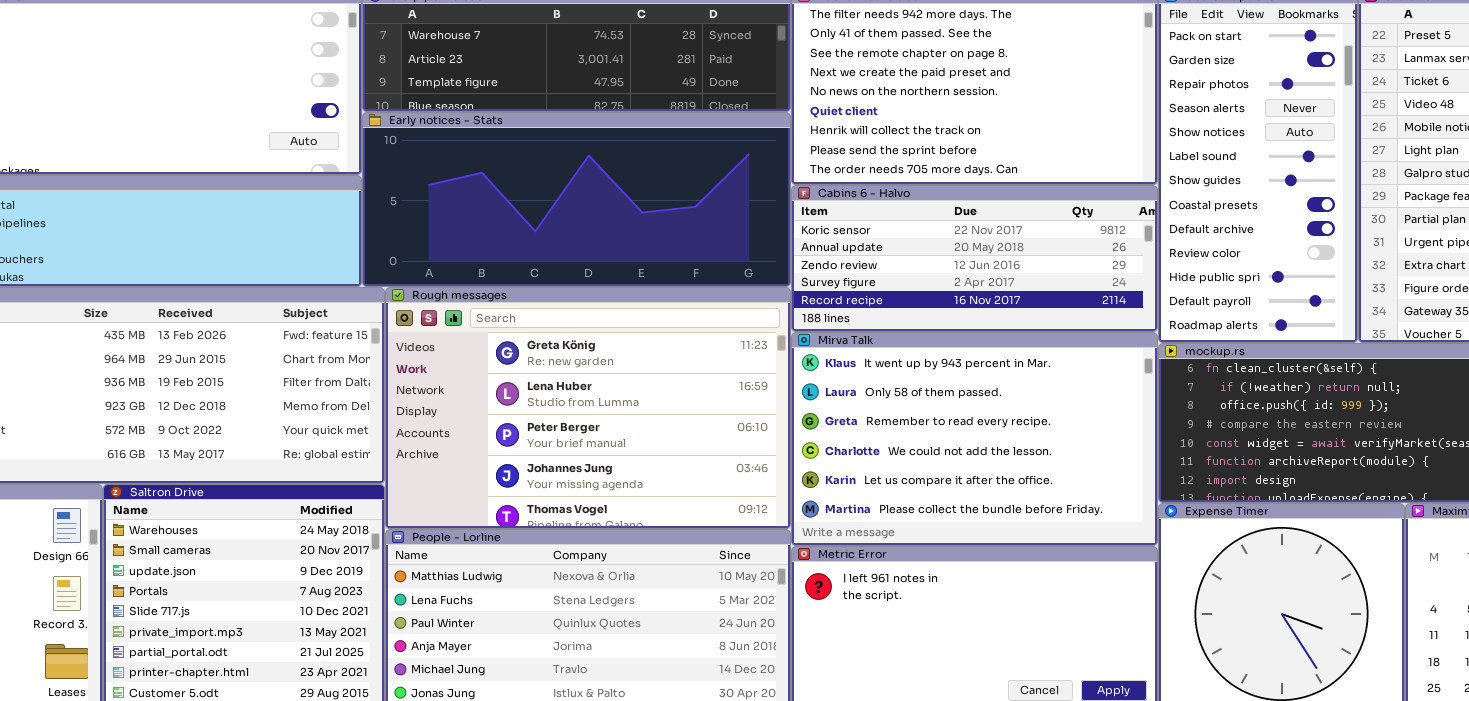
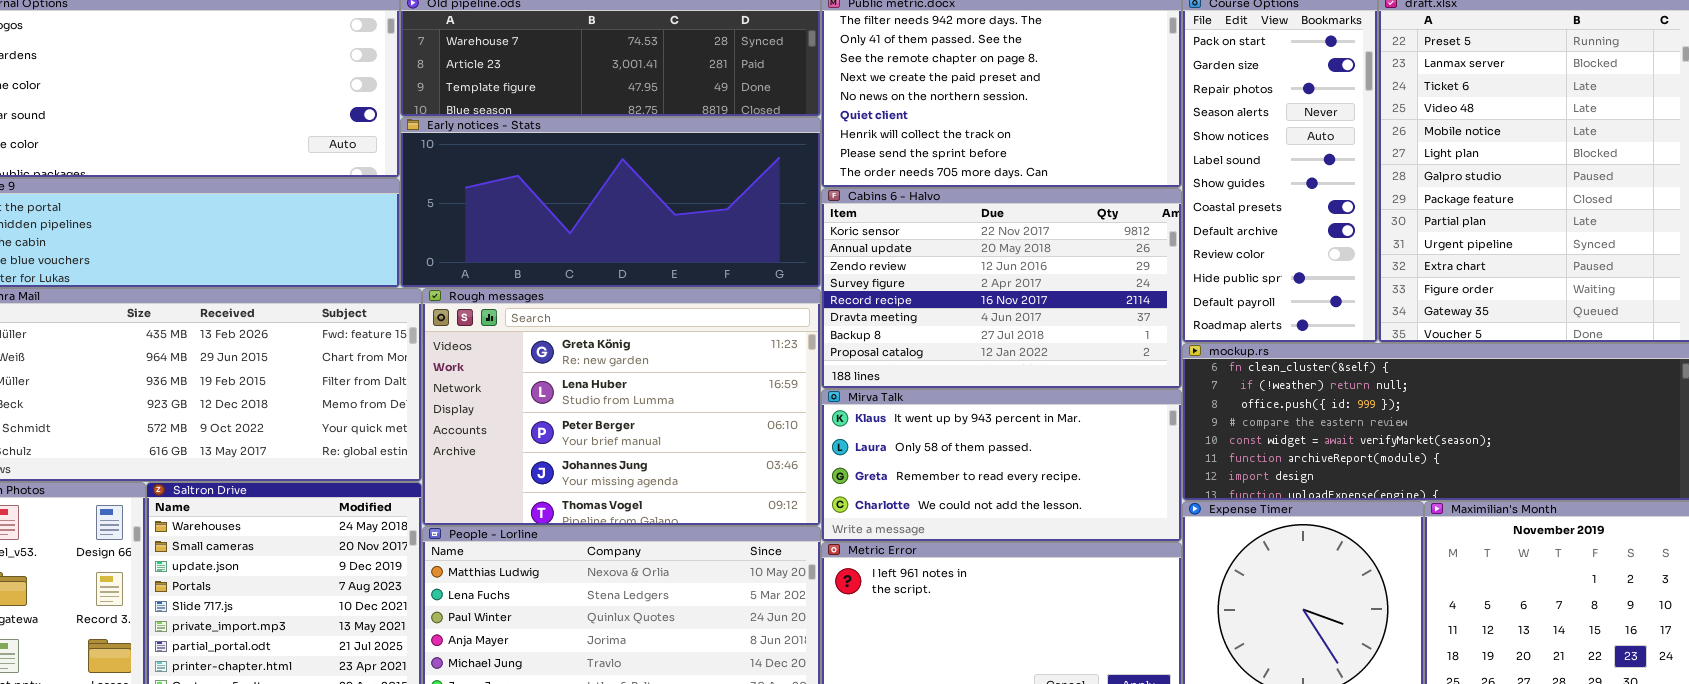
Cabins 6 - Halvo: [791,185,1158,332] -> [821,188,1182,389], resized
Mirva Talk: [791,332,1158,546] -> [821,389,1182,542], resized

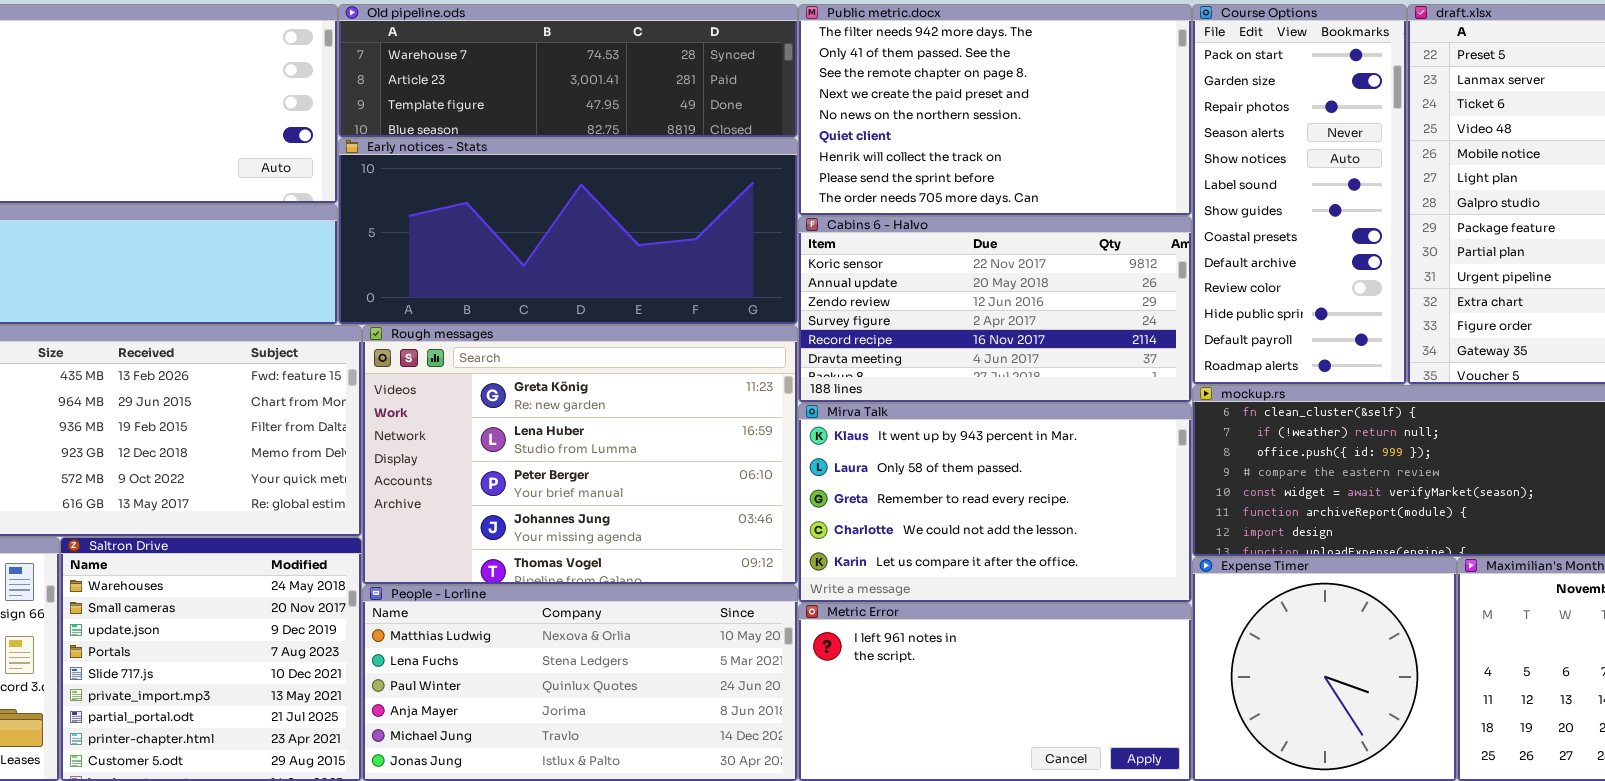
Cabins 6 - Halvo: [821,188,1182,389] -> [798,216,1192,403], resized
Mirva Talk: [821,389,1182,542] -> [798,403,1192,603], resized

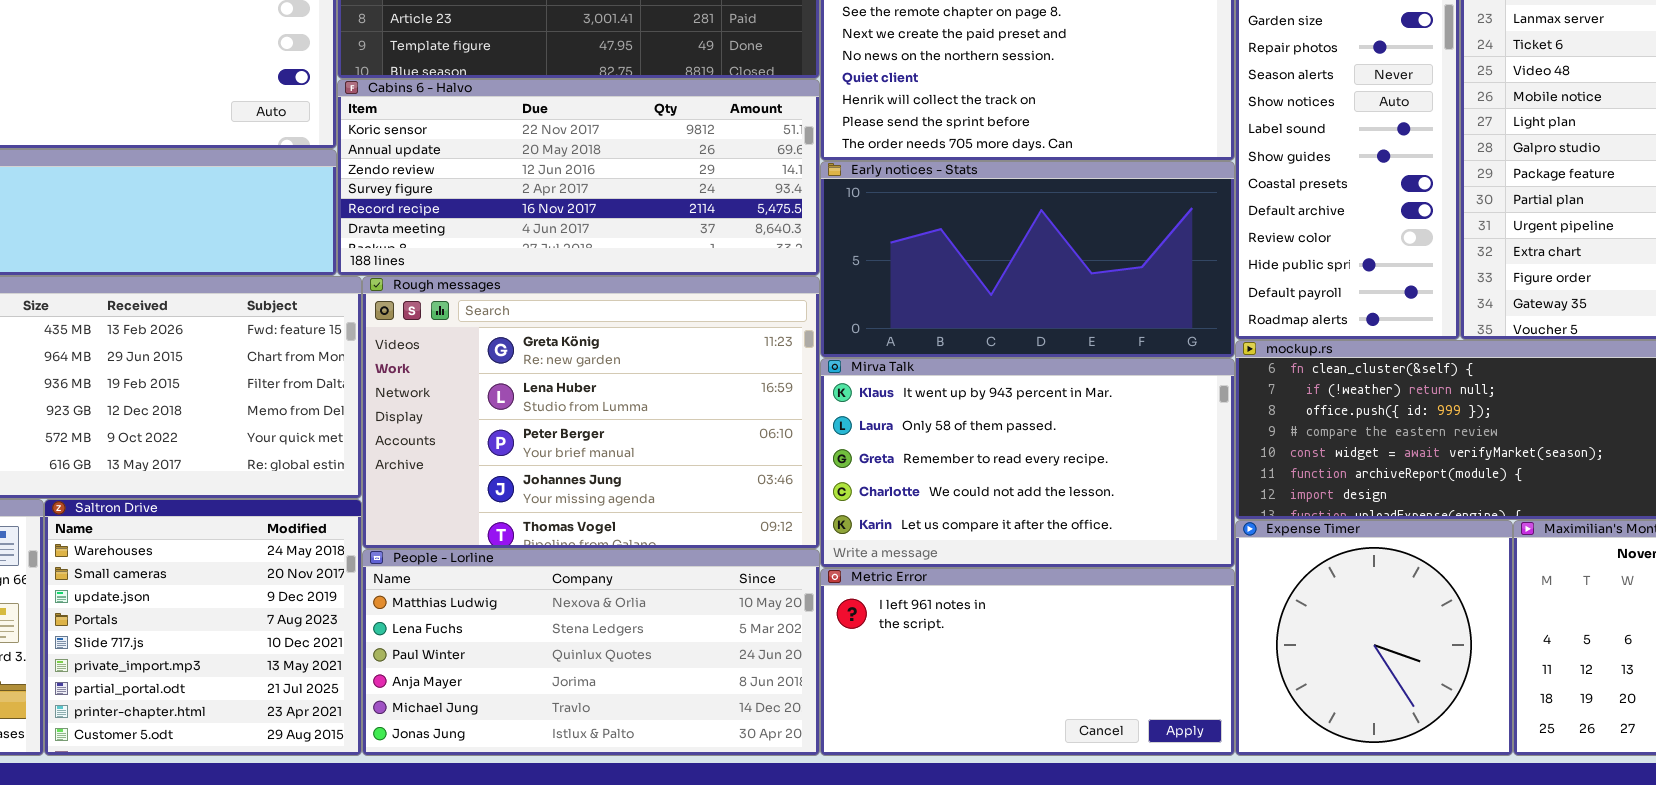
Early notices - Stats: [338,138,798,325] -> [820,161,1235,358], moved, resized
Cabins 6 - Halvo: [798,216,1192,403] -> [337,79,820,276], moved, resized

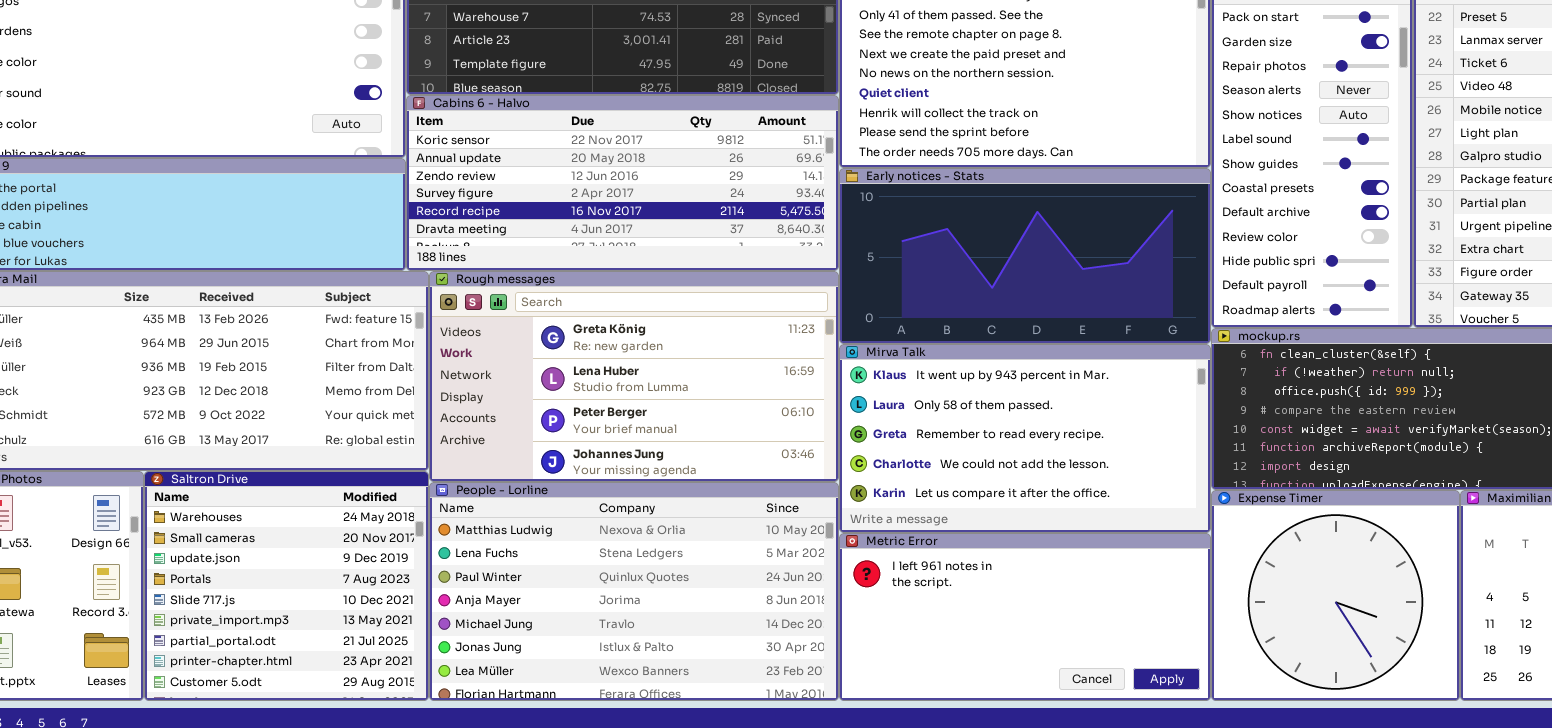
Rough messages: [362,276,820,549] -> [429,271,839,482], resized
People - Lorline: [362,549,820,756] -> [429,482,839,701], resized

